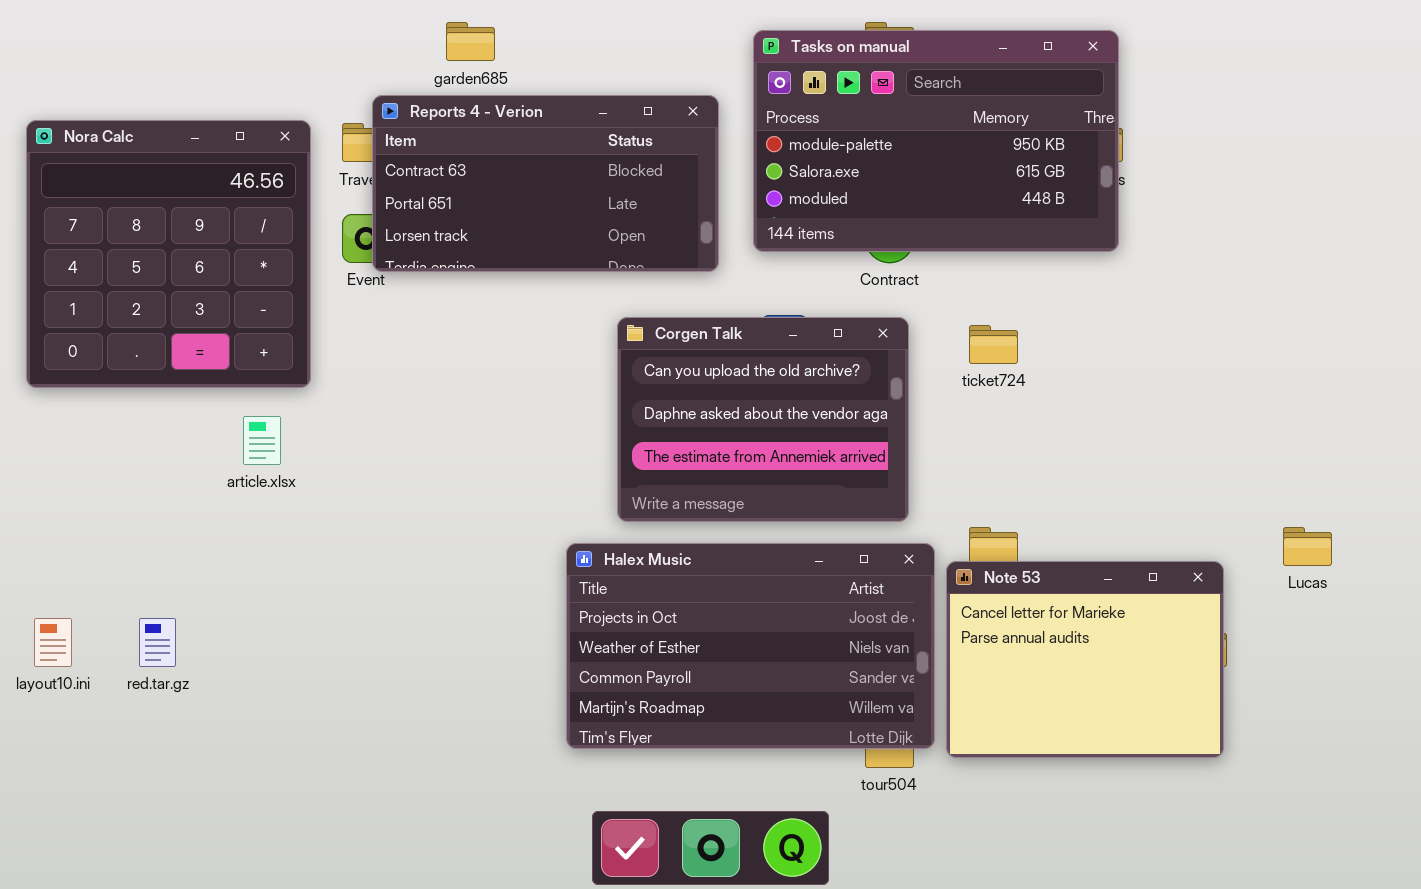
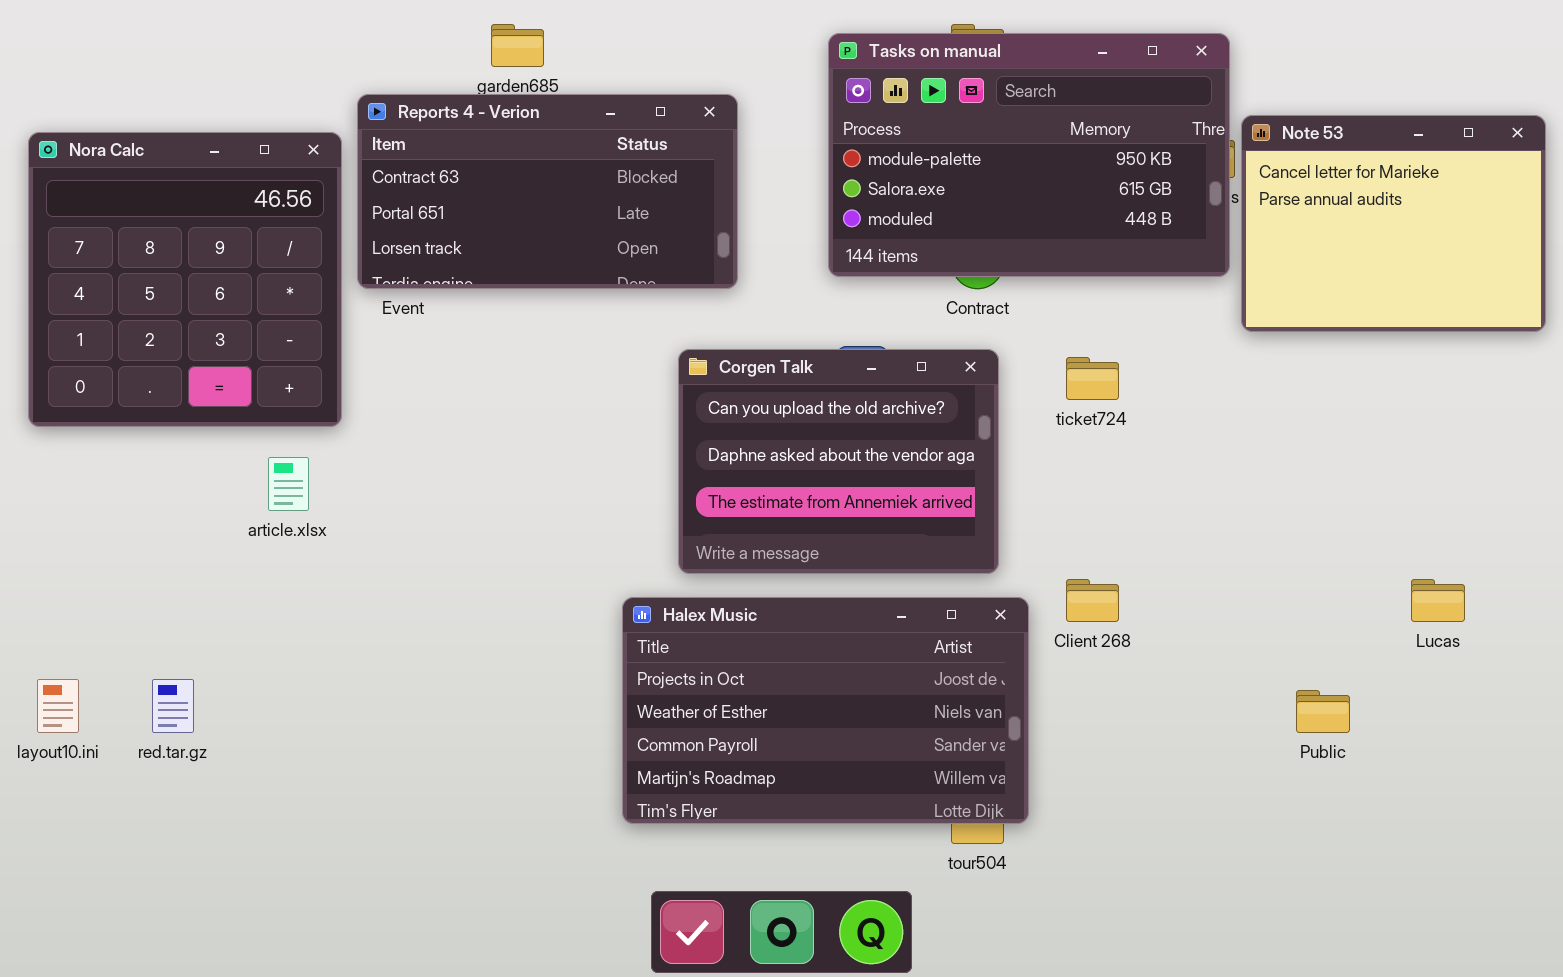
Reports 4 - Verion: [372,95,719,272] -> [357,94,738,289], moved
Note 53: [946,561,1224,758] -> [1241,115,1546,332], moved

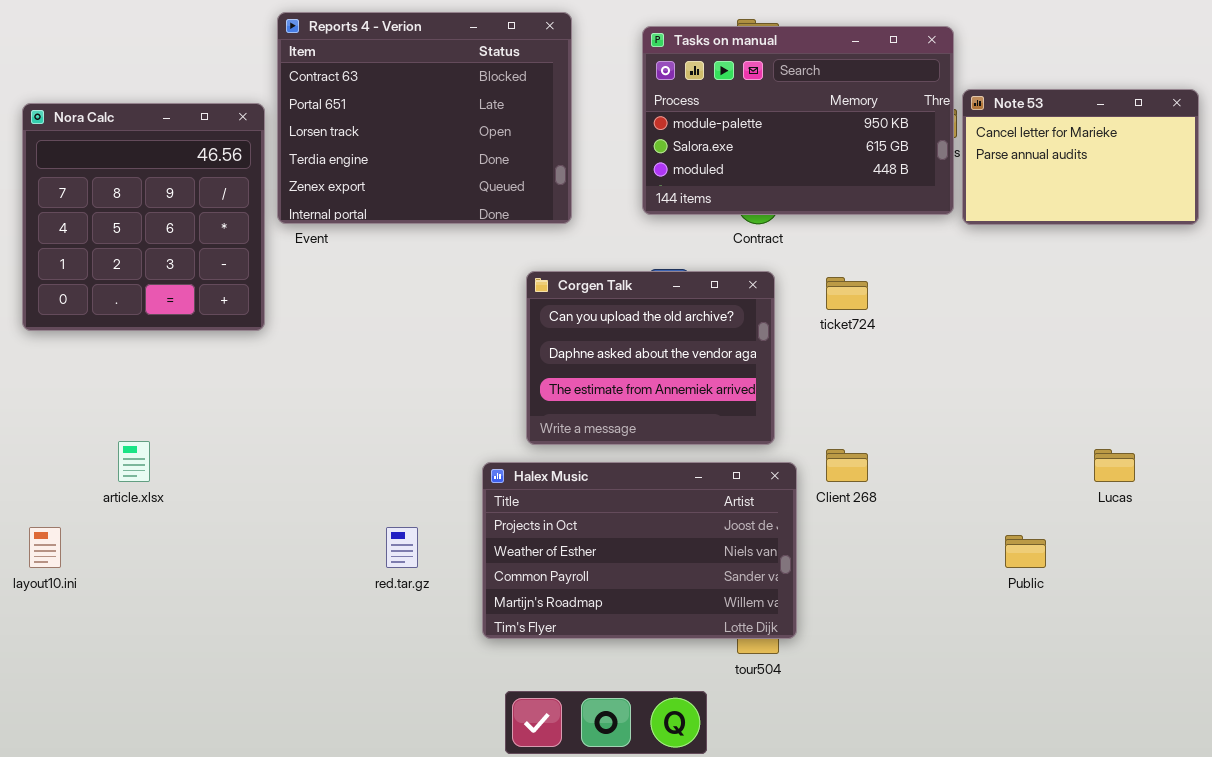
Reports 4 - Verion: [357,94,738,289] -> [277,12,572,224], resized
Note 53: [1241,115,1546,332] -> [962,89,1199,225], resized
article.xlsx: [268,457,309,511] -> [118,441,150,482], moved
red.tar.gz: [152,679,194,733] -> [386,527,418,568], moved

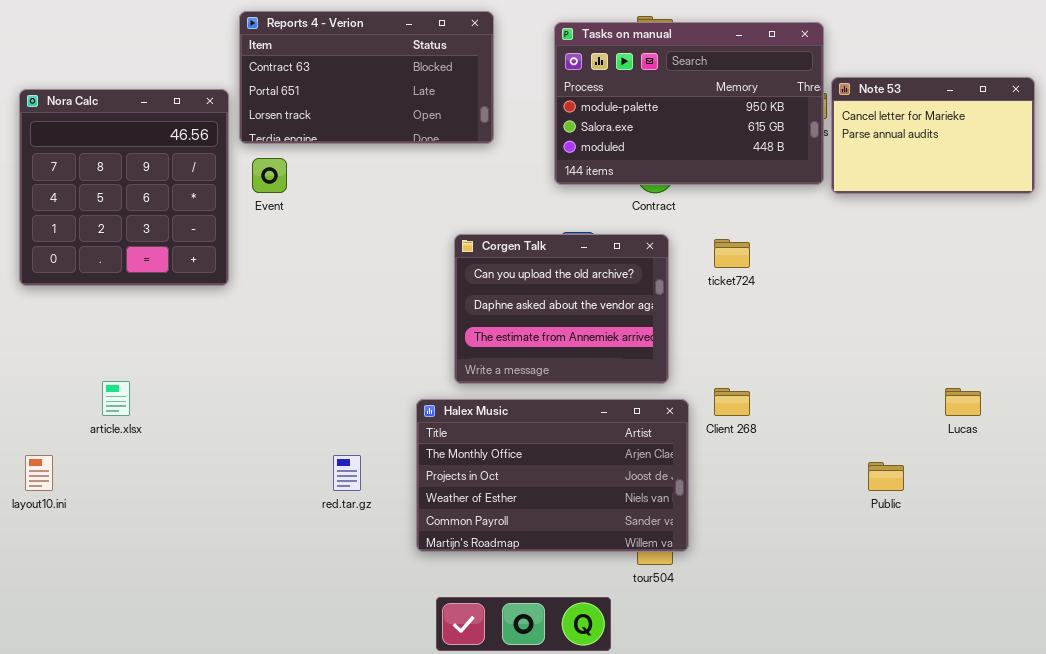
Reports 4 - Verion: [277,12,572,224] -> [239,11,494,144], resized
Halex Music: [482,462,797,639] -> [416,399,689,552], scrolled up 1 row

